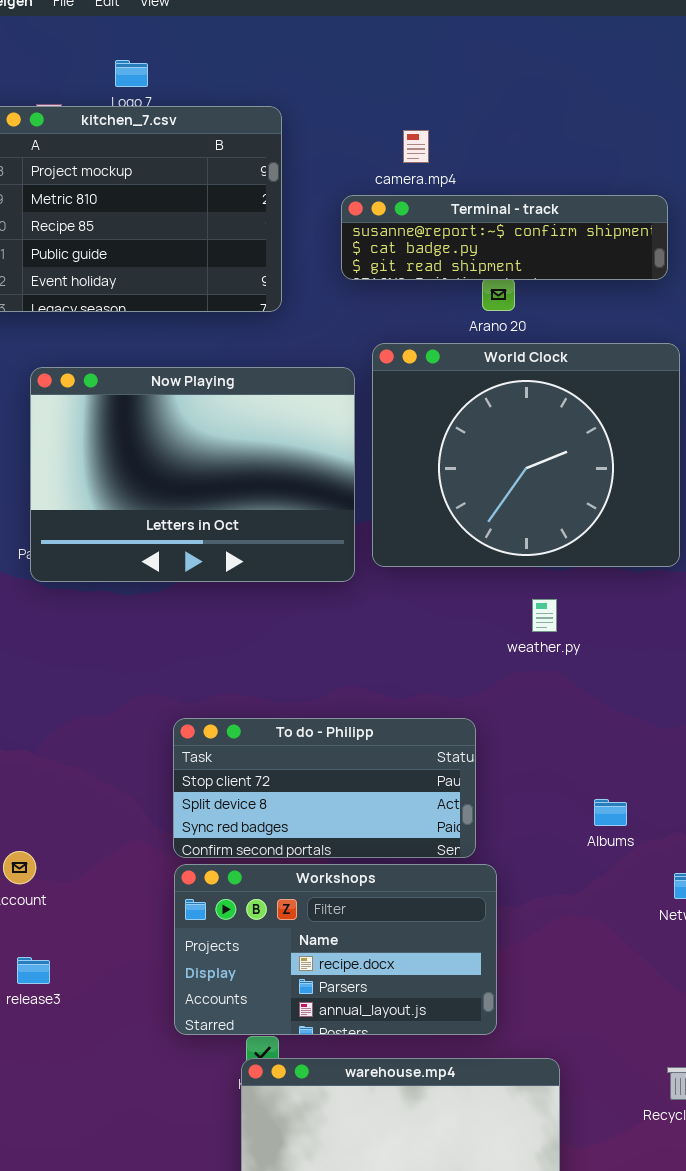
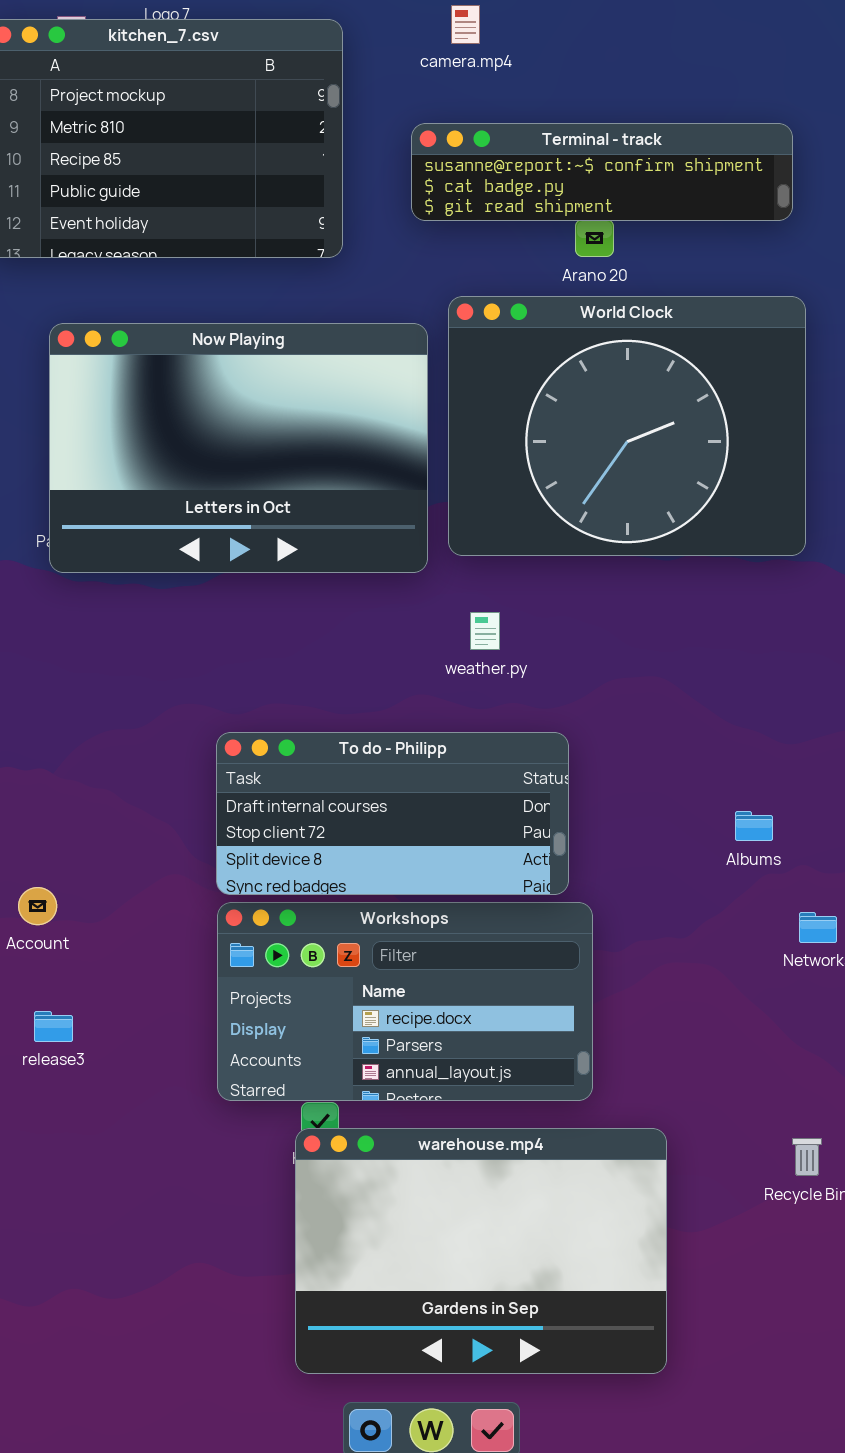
camera.mp4: [403,130,429,163] -> [451,5,480,44], moved
weather.py: [532,599,557,632] -> [470,612,500,650], moved
To do - Philipp: [173,718,476,858] -> [216,732,569,895], scrolled up 1 row
Albums: [594,799,627,826] -> [735,811,773,841], moved

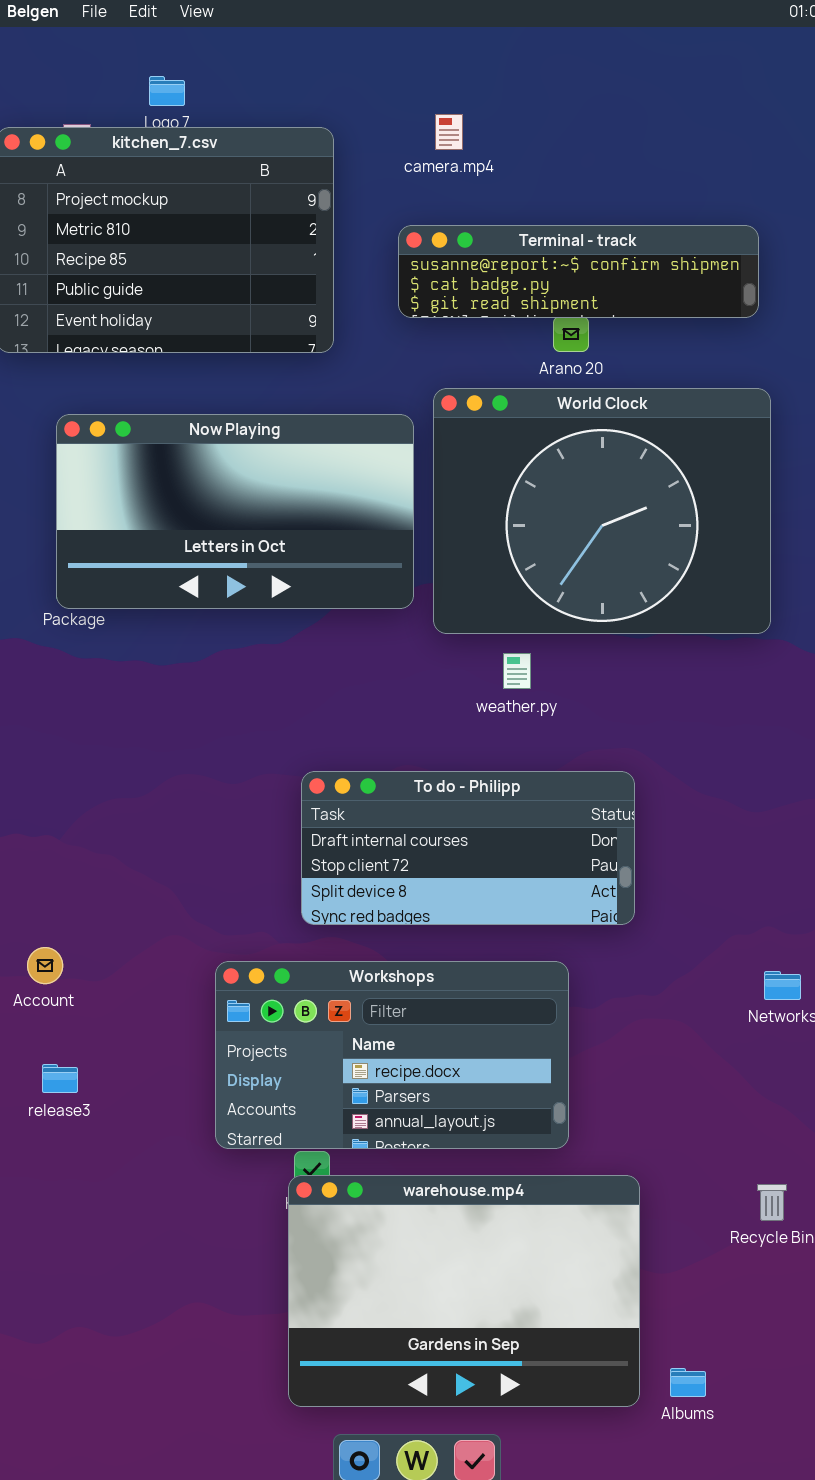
Now Playing: [49,323,428,573] -> [56,414,414,609], resized
weather.py: [470,612,500,650] -> [503,653,531,689], moved
To do - Philipp: [216,732,569,895] -> [301,771,635,925], moved
Albums: [735,811,773,841] -> [670,1368,706,1397], moved

